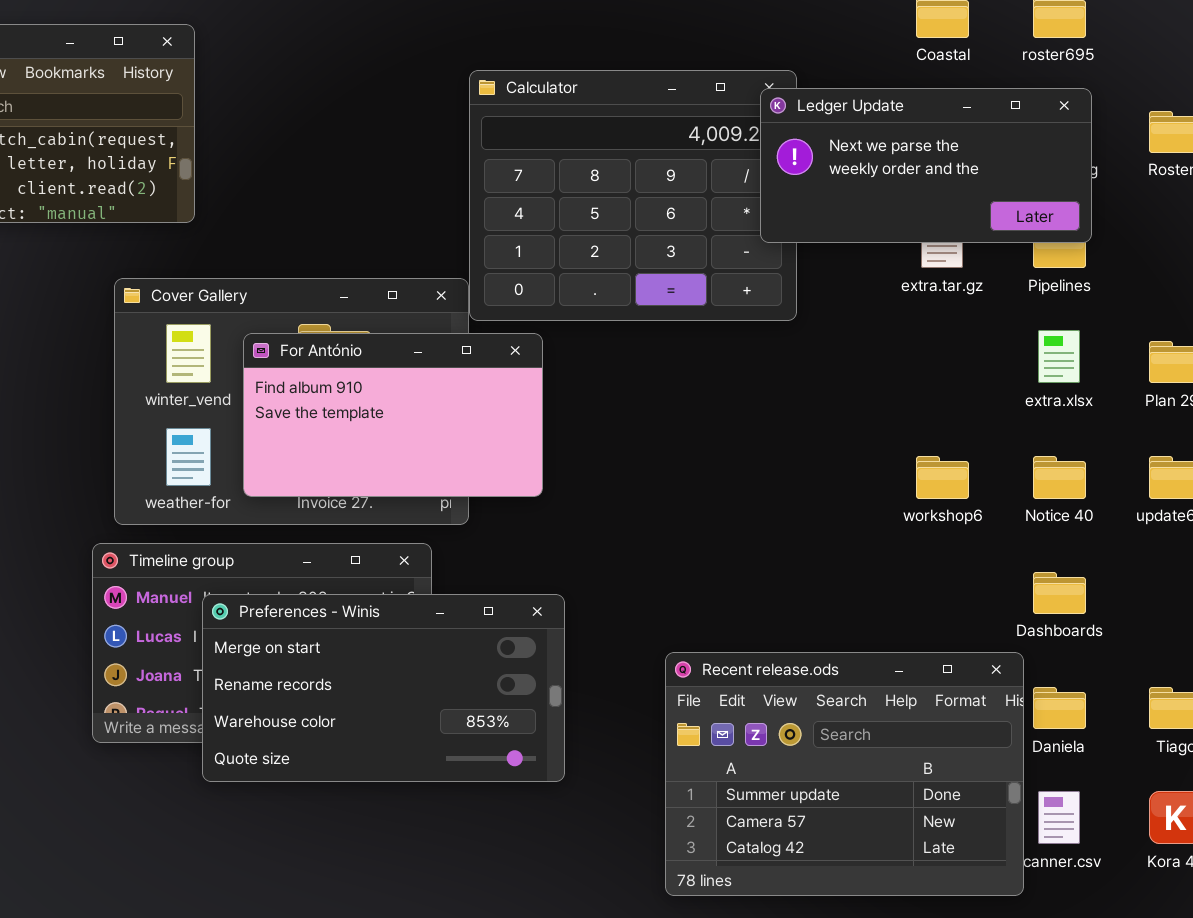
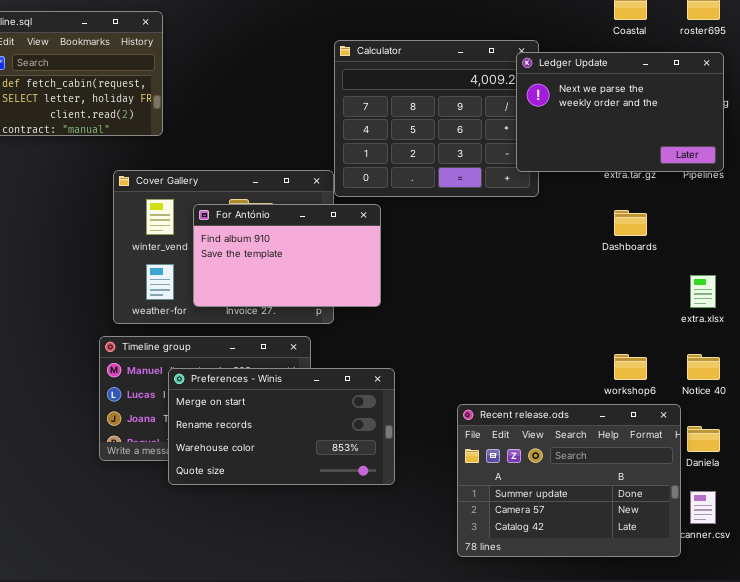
Ledger Update: [760,88,1092,243] -> [516,52,724,172], resized
extra.xlsx: [1038,330,1080,383] -> [690,275,716,308], moved
workshop6: [916,456,969,499] -> [614,354,647,380], moved
Notice 40: [1033,456,1086,499] -> [687,354,720,380], moved
Dashboards: [1033,572,1086,614] -> [614,210,647,236], moved

